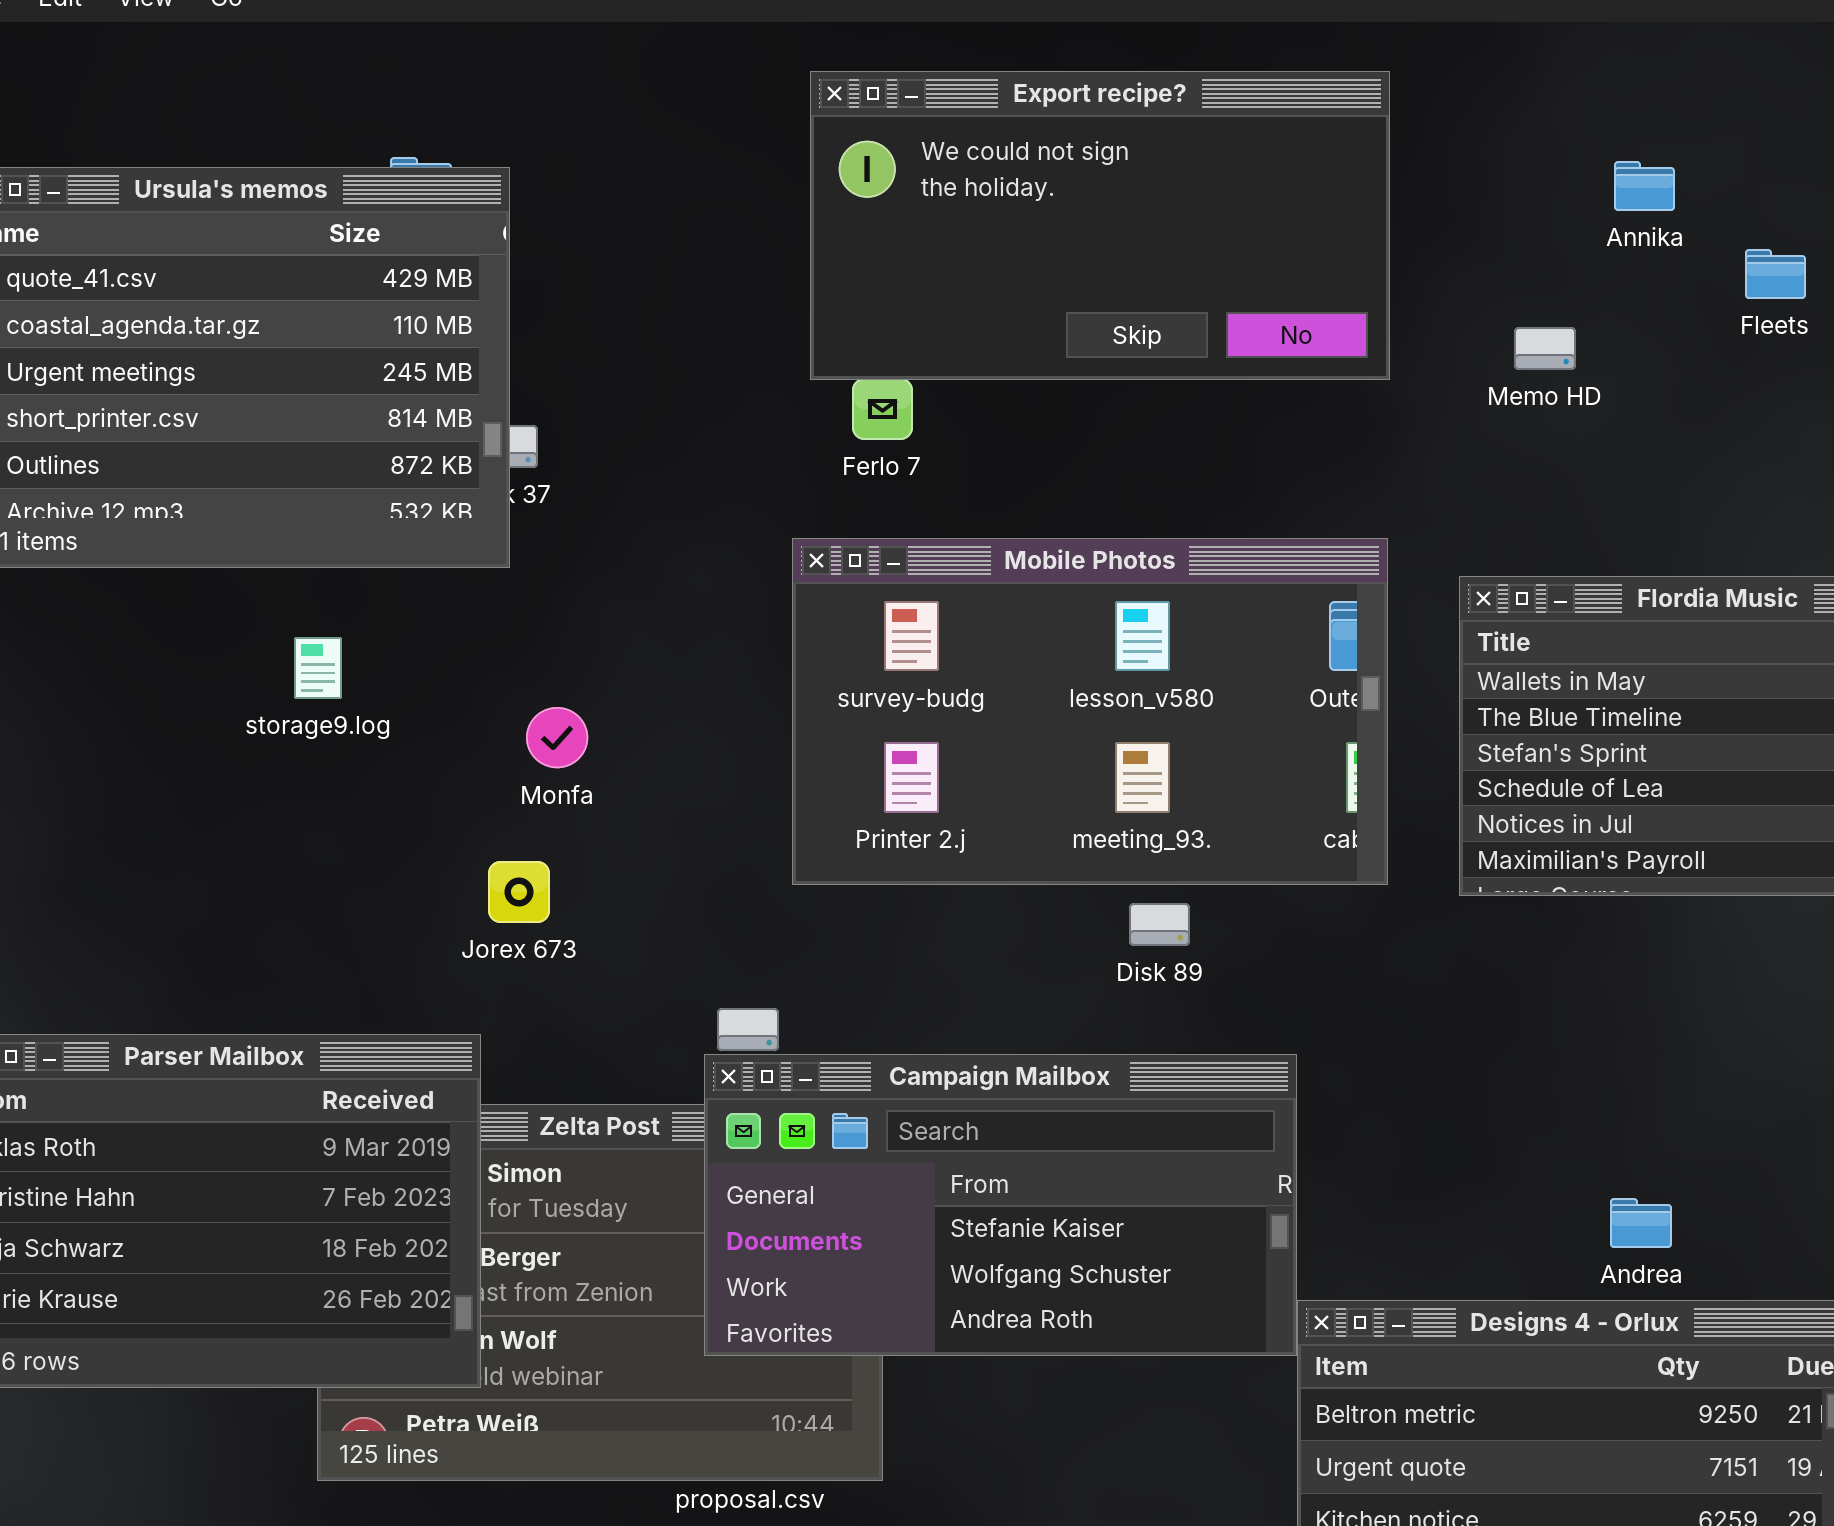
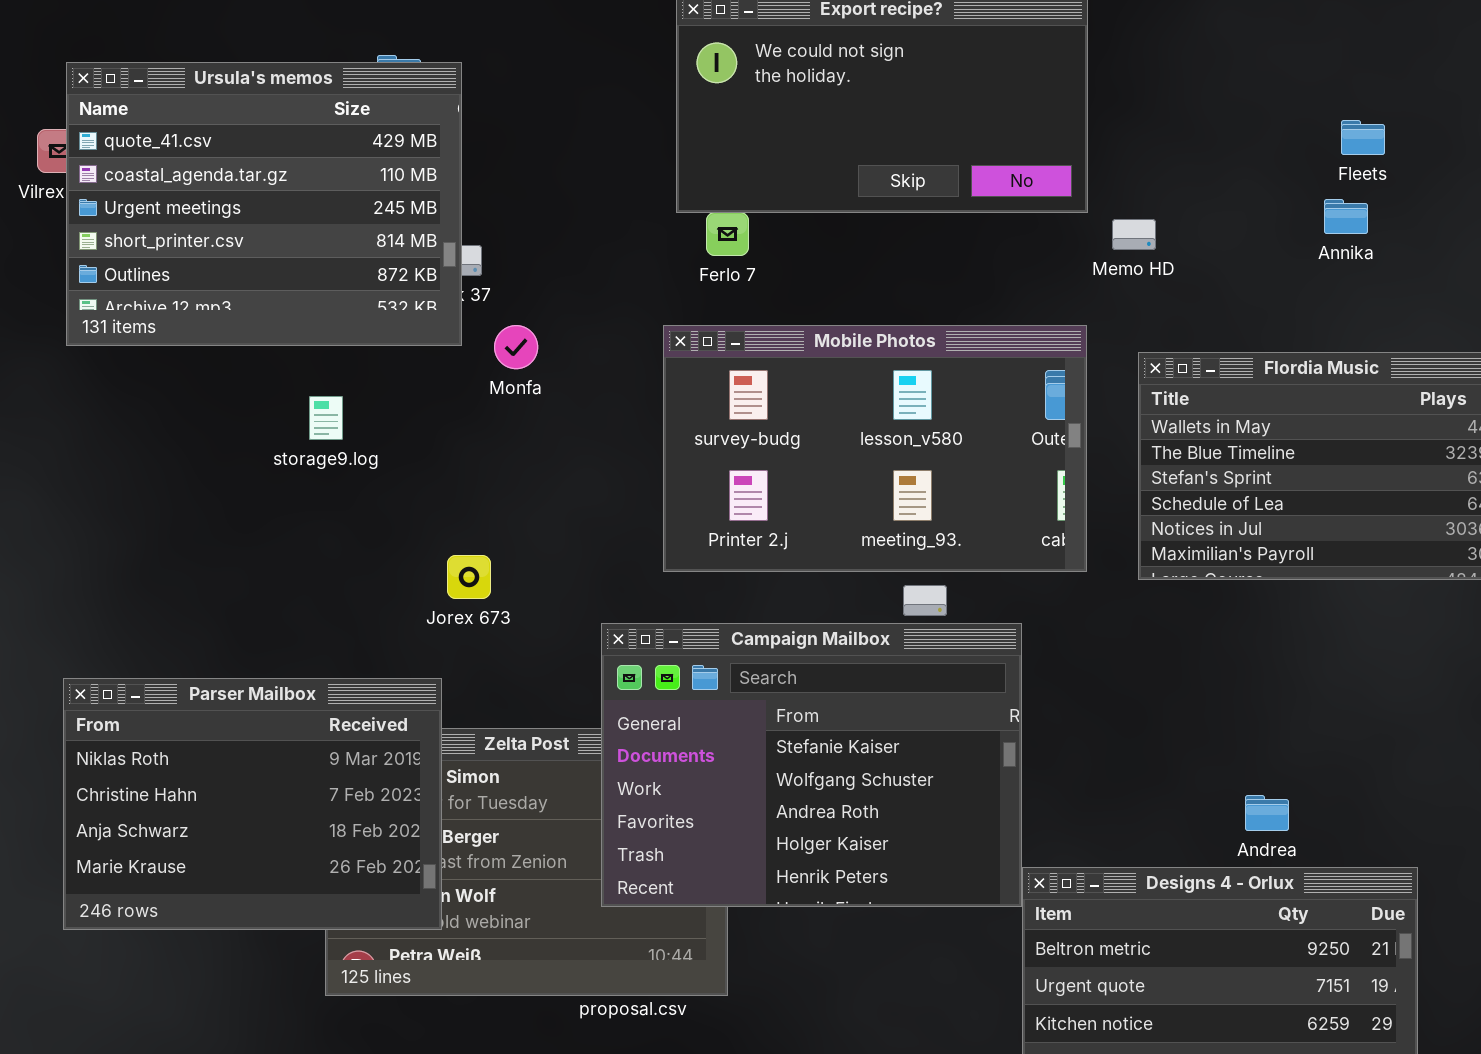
Annika: [1614,161,1675,211] -> [1324,199,1368,234], moved
Memo HD: [1514,327,1576,370] -> [1112,219,1156,250], moved
Monfa: [526,707,588,768] -> [494,325,538,369], moved
Campaign Mailbox: [704,1054,1297,1356] -> [601,623,1022,907], resized

